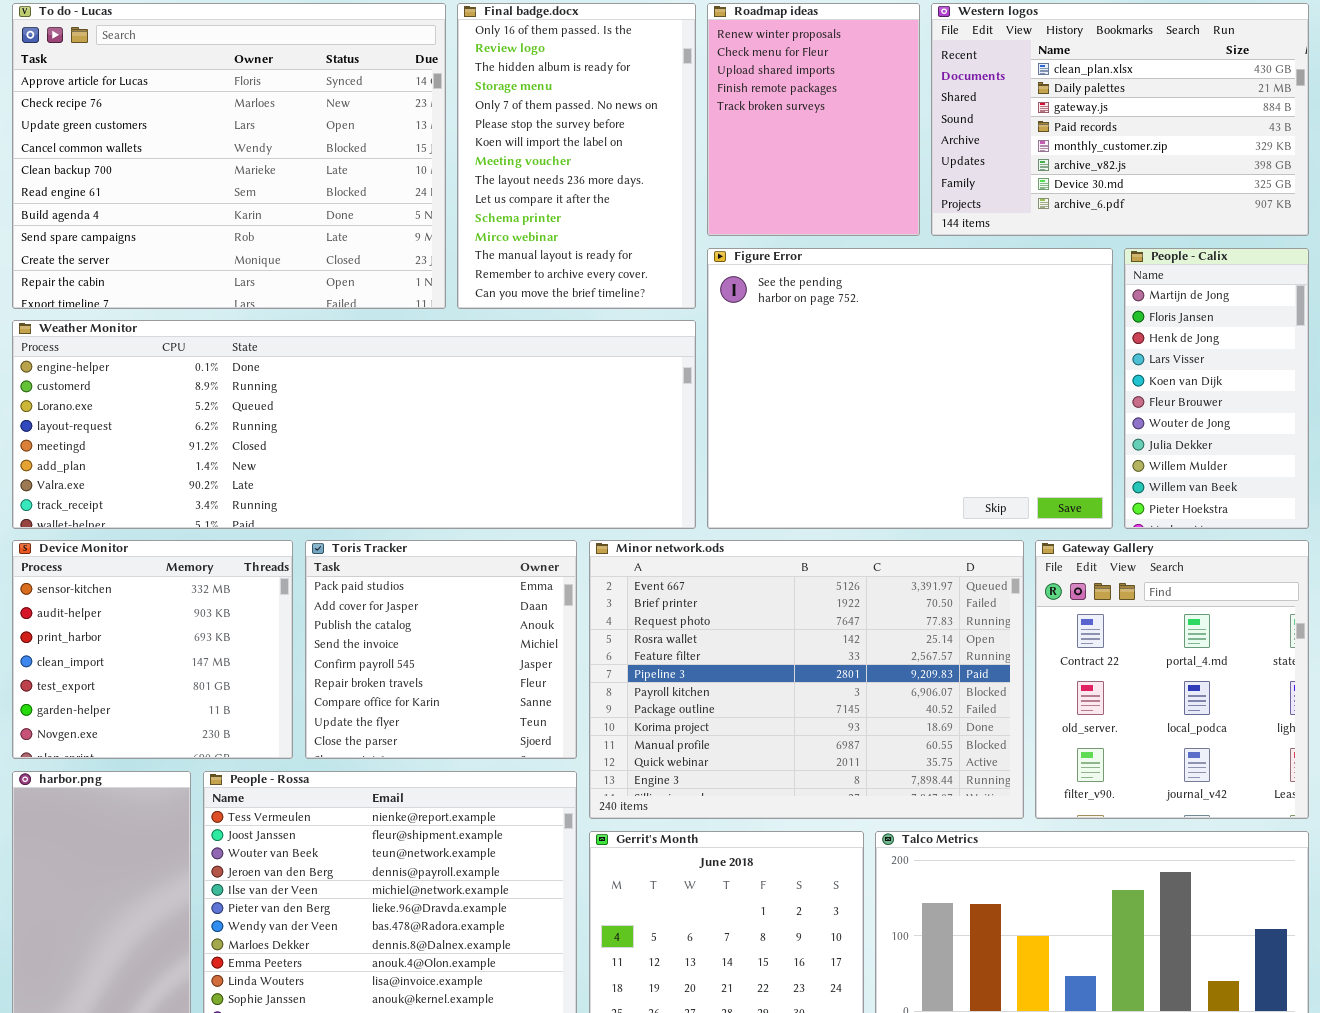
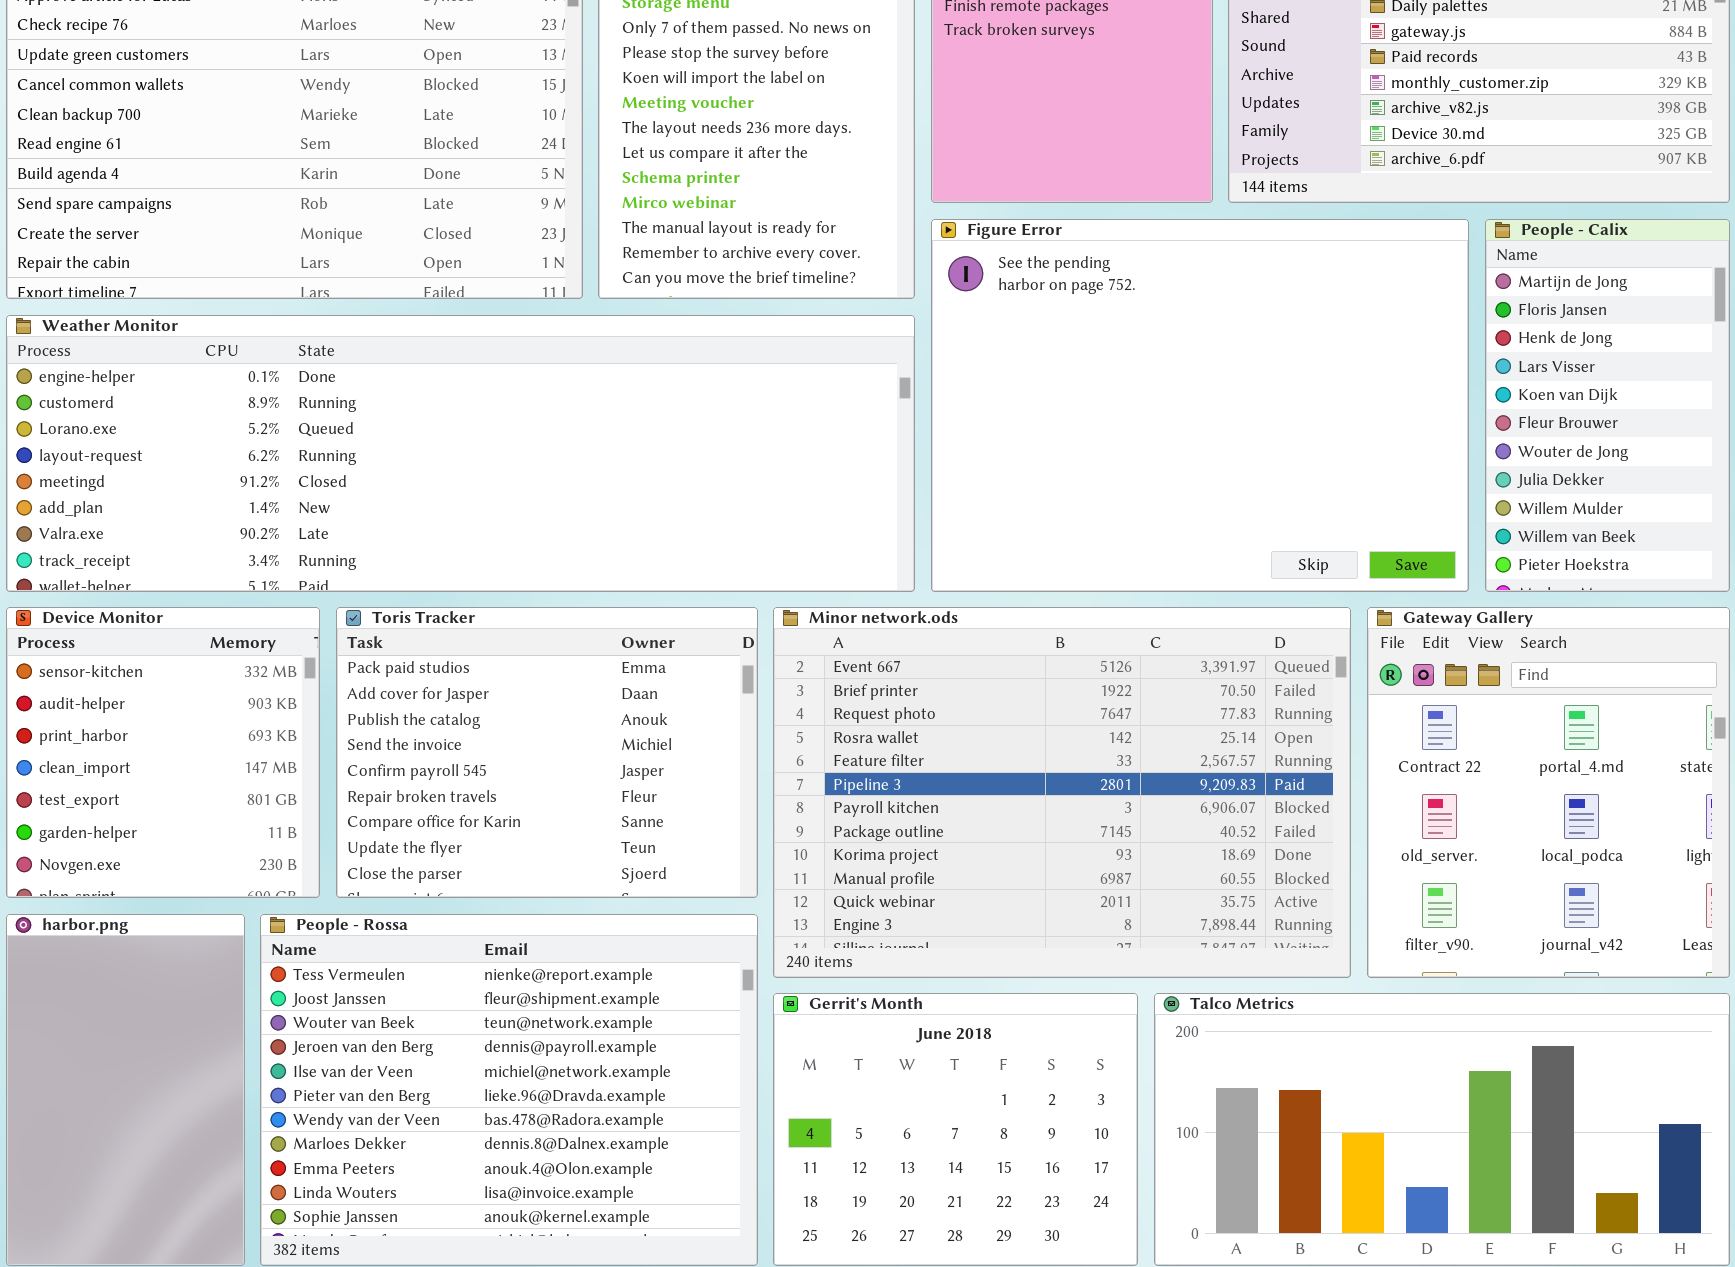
Device Monitor: [12,540,293,759] -> [6,607,320,898], resized
Toris Tracker: [305,540,577,759] -> [336,607,758,898], resized

